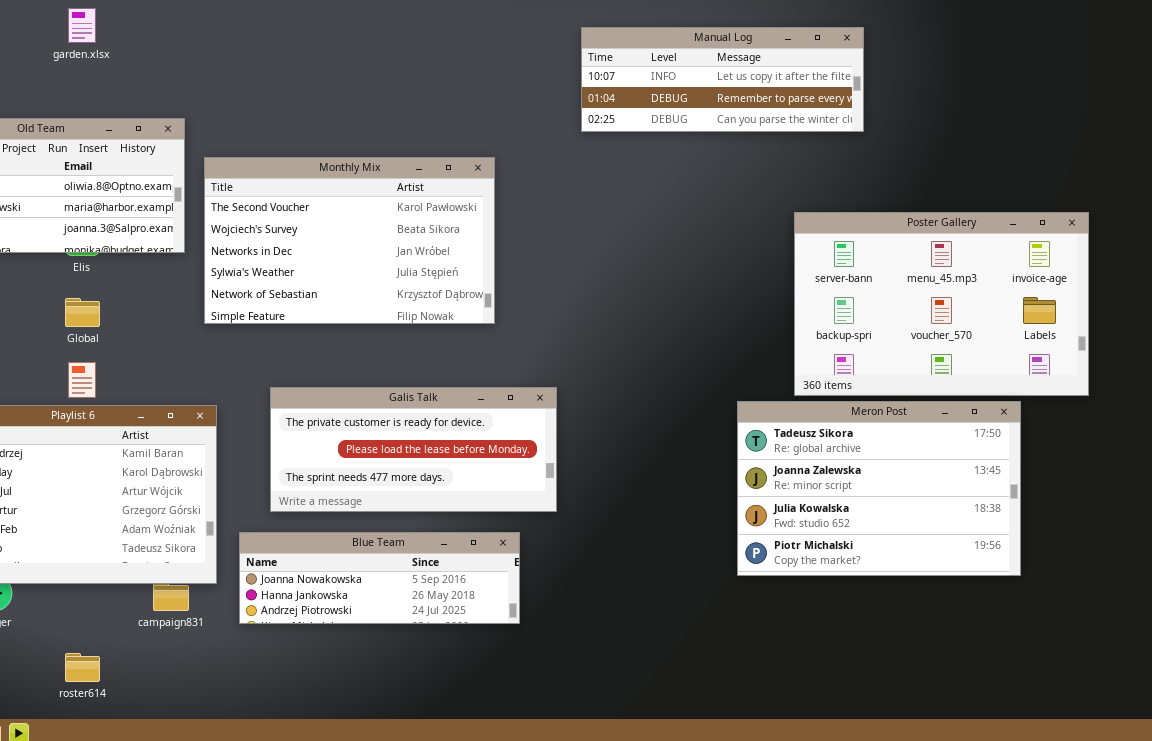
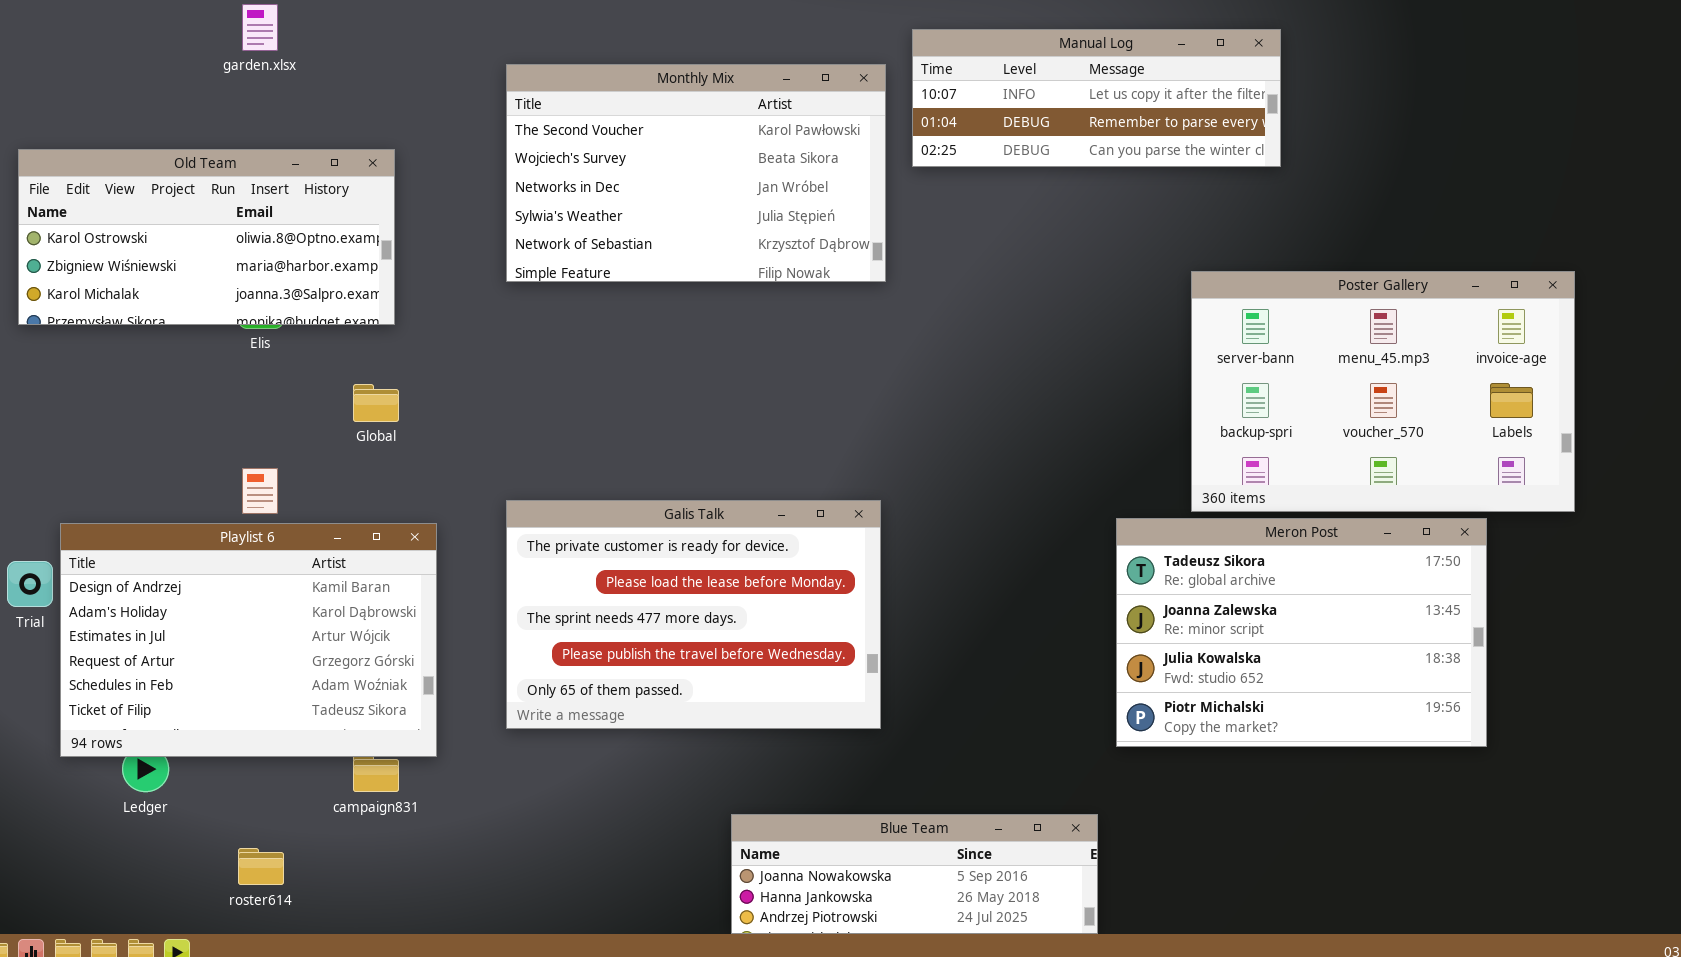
Monthly Mix: [204,157,495,324] -> [506,64,886,282], moved
Global: [65,298,100,327] -> [353,384,399,422], moved
Galis Talk: [270,387,557,512] -> [506,500,881,729], resized
Blue Team: [239,532,520,624] -> [731,814,1098,934], moved

